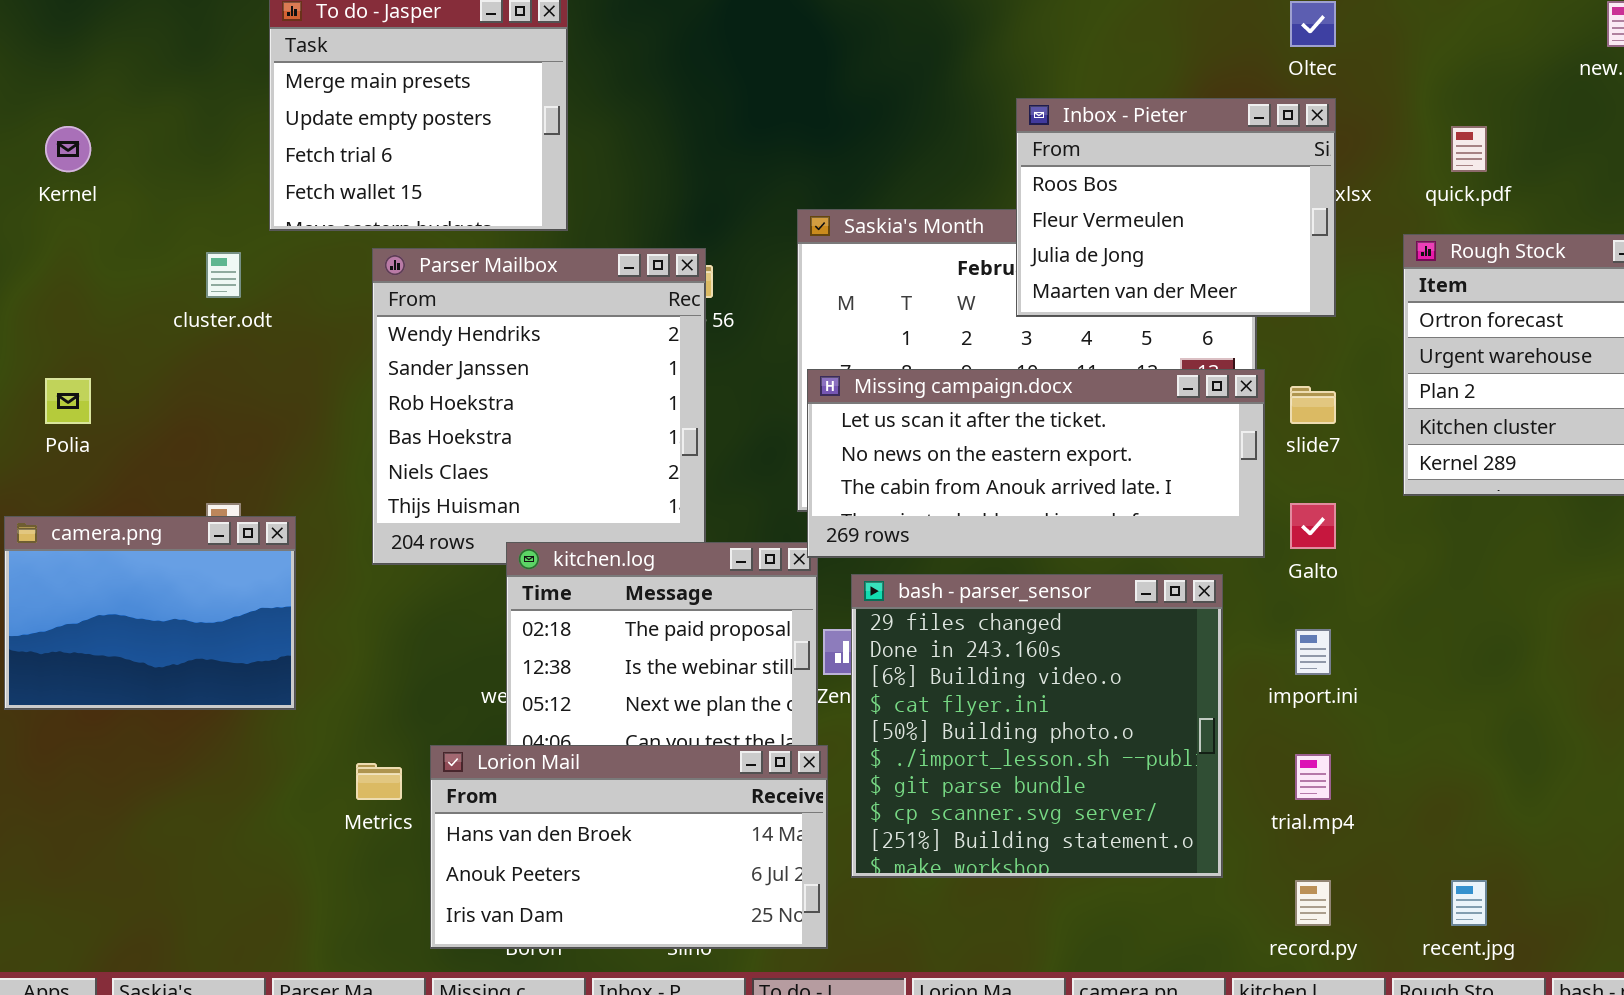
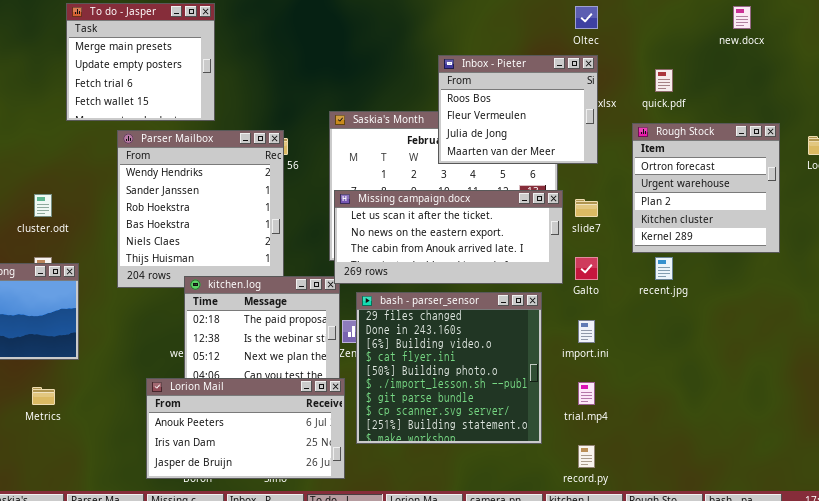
cluster.odt: [206,252,241,298] -> [34,194,52,217], moved
Lorion Mail: [430,745,828,949] -> [146,378,345,479], scrolled down 1 row
Metrics: [356,763,402,800] -> [32,387,55,405], moved
recent.jpg: [1451,880,1487,926] -> [655,257,673,280], moved

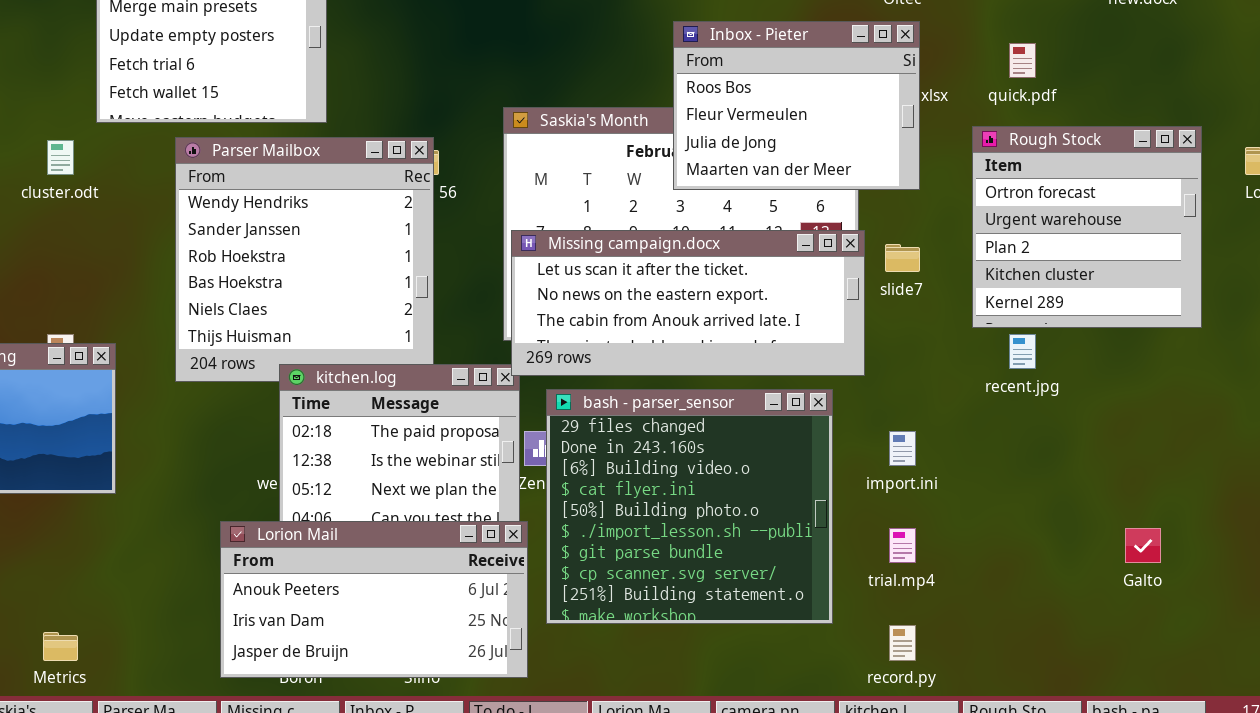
cluster.odt: [34,194,52,217] -> [47,140,74,175], moved
Galto: [575,257,598,280] -> [1125,528,1161,563], moved
Metrics: [32,387,55,405] -> [43,632,78,661], moved

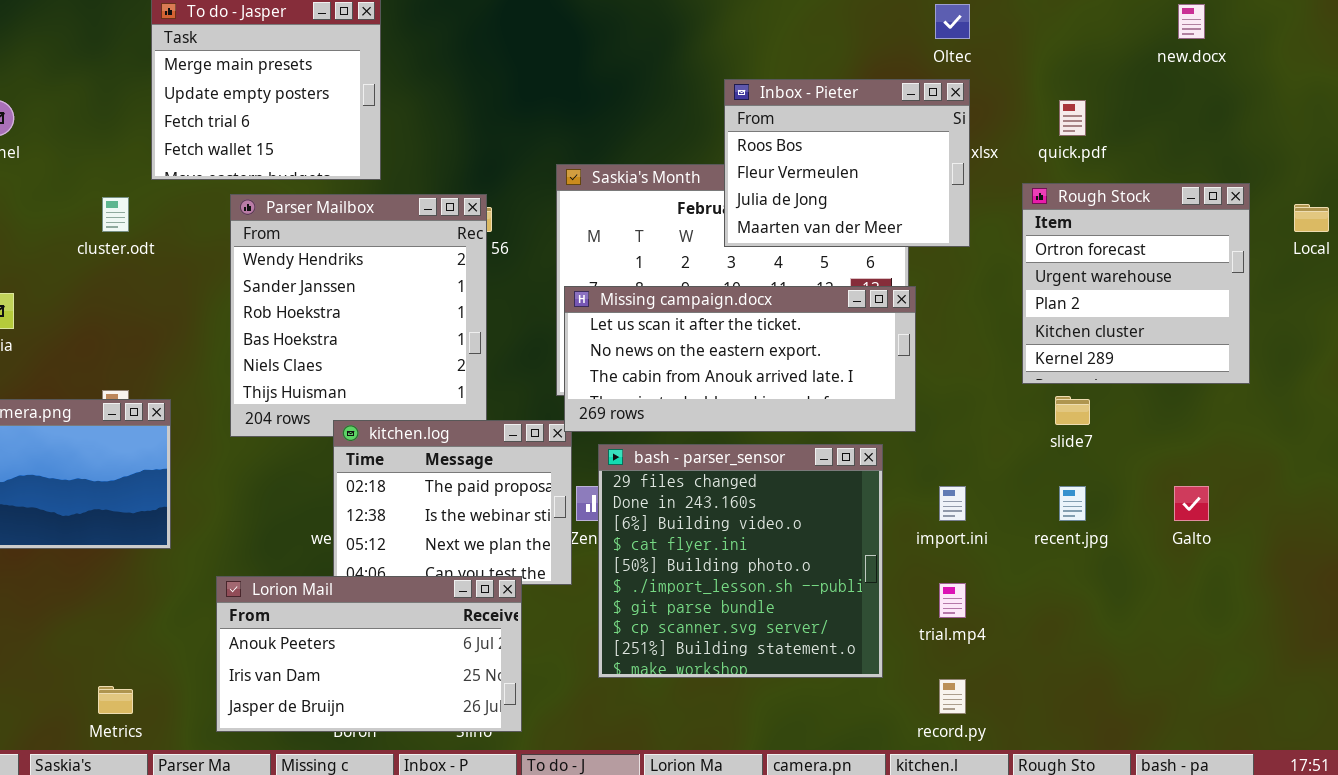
slide7: [885,244,920,272] -> [1055,396,1090,425], moved
recent.jpg: [1009,334,1036,369] -> [1059,486,1086,521], moved
Lorion Mail: [220,521,528,678] -> [216,576,522,732], moved
Galto: [1125,528,1161,563] -> [1174,486,1209,521], moved

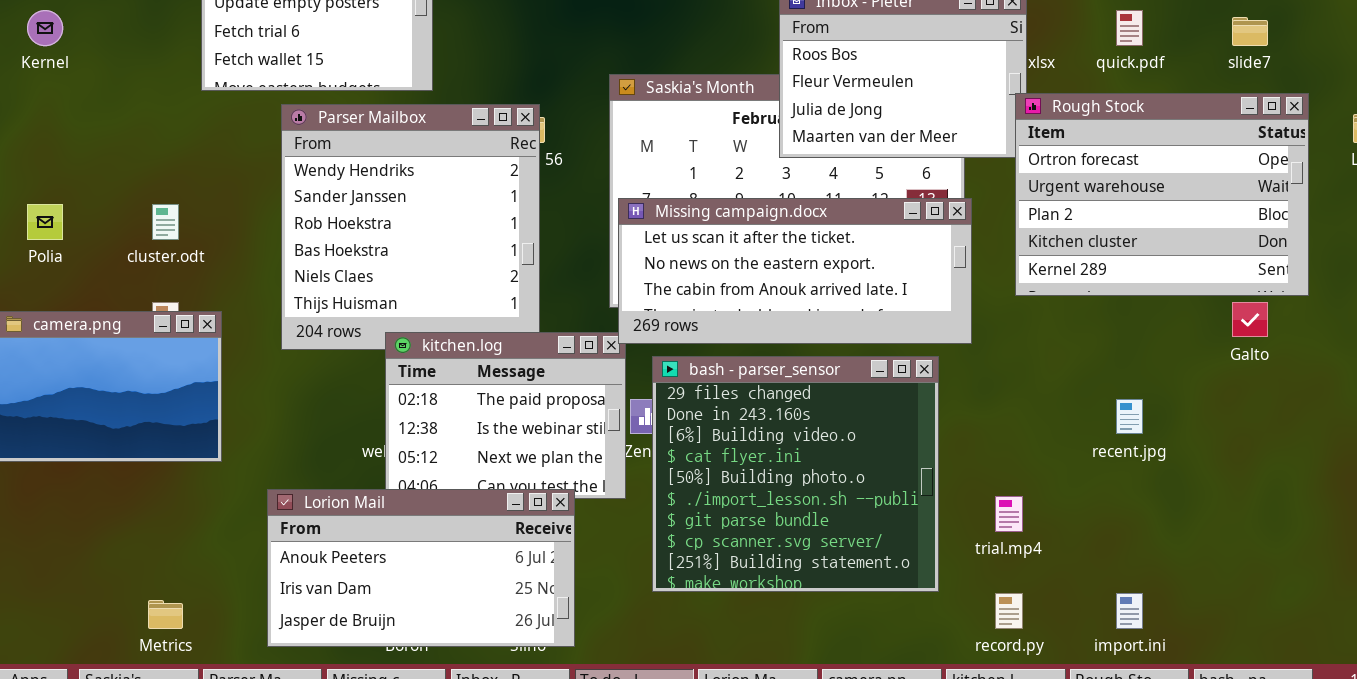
Rough Stock: [1022,183,1250,384] -> [1015,93,1309,296], resized
cluster.odt: [102,197,129,232] -> [152,204,179,240], moved
slide7: [1055,396,1090,425] -> [1232,17,1268,46], moved
import.ini: [939,486,966,521] -> [1116,593,1143,629], moved
Galto: [1174,486,1209,521] -> [1232,302,1268,337], moved

